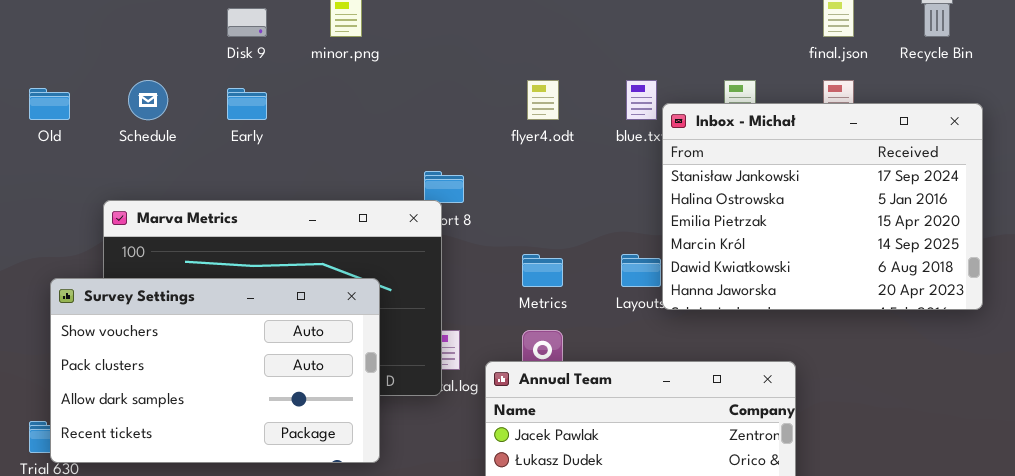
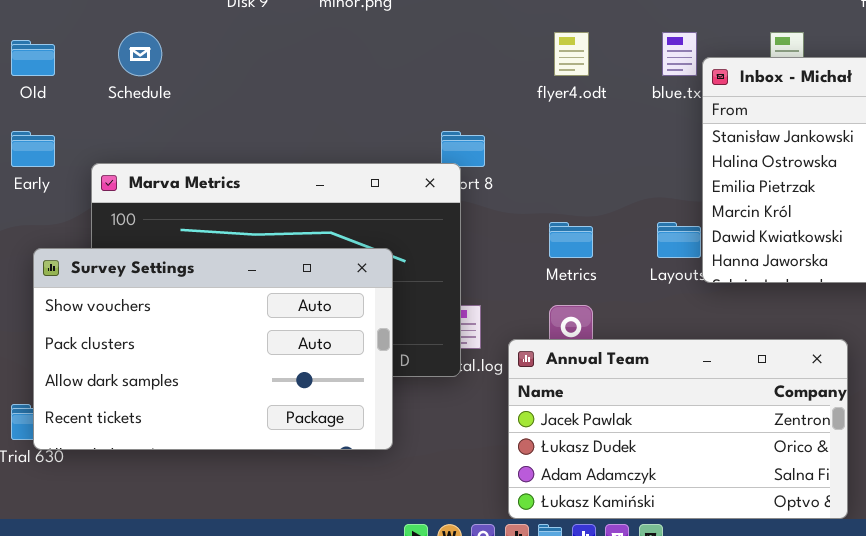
Early: [227,88,267,120] -> [11,131,55,167], moved

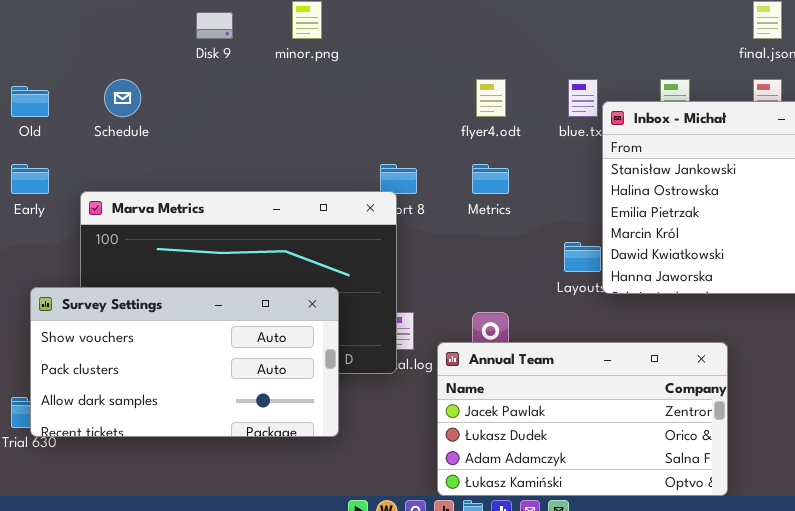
Metrics: [549,222,593,258] -> [472,164,509,194], moved
Survey Settings: [33,248,393,450] -> [30,287,339,437], resized

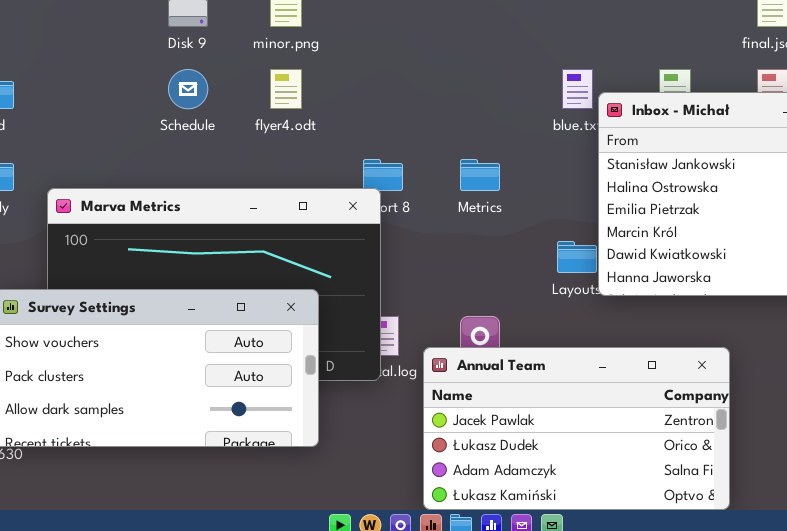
Schedule: [104,79,141,117] -> [168,69,208,109], moved
flyer4.odt: [476,79,506,117] -> [270,69,302,109], moved

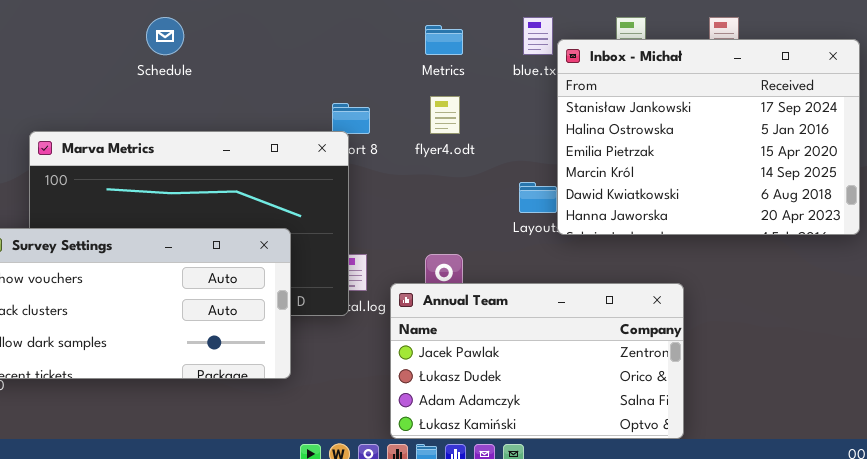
flyer4.odt: [270,69,302,109] -> [430,96,460,134], moved
Metrics: [460,159,500,191] -> [425,25,463,55], moved

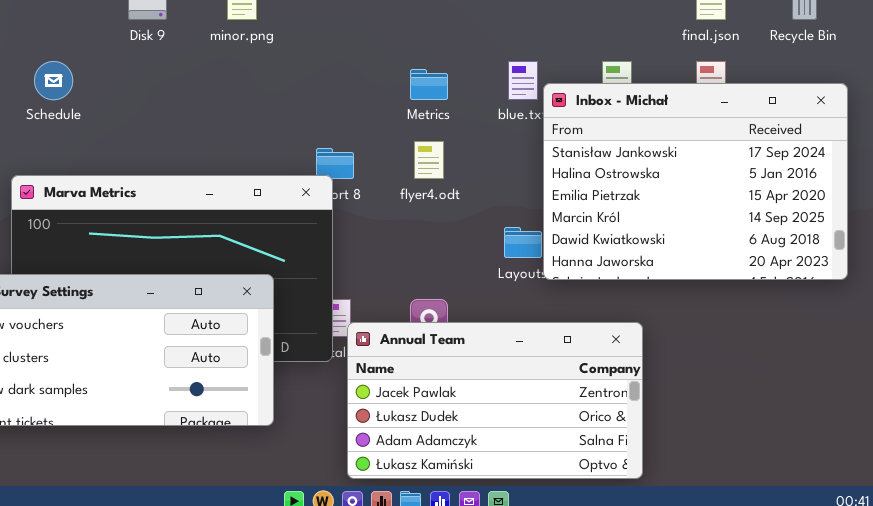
Schedule: [146,17,184,55] -> [34,61,73,100], moved
Annual Team: [390,283,684,439] -> [347,322,643,479], moved

